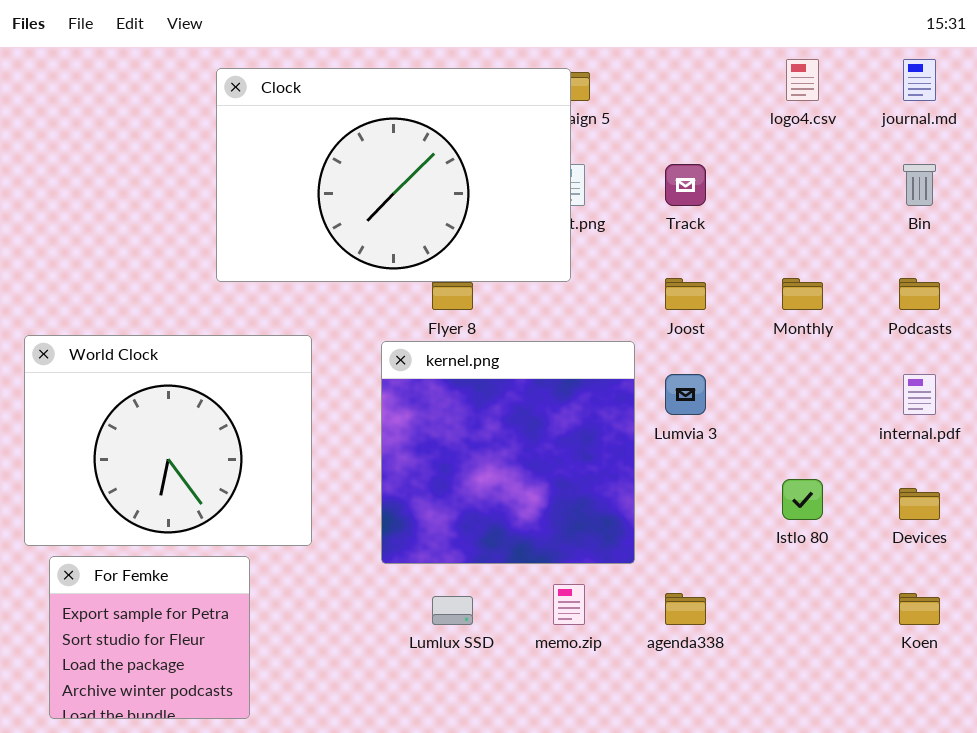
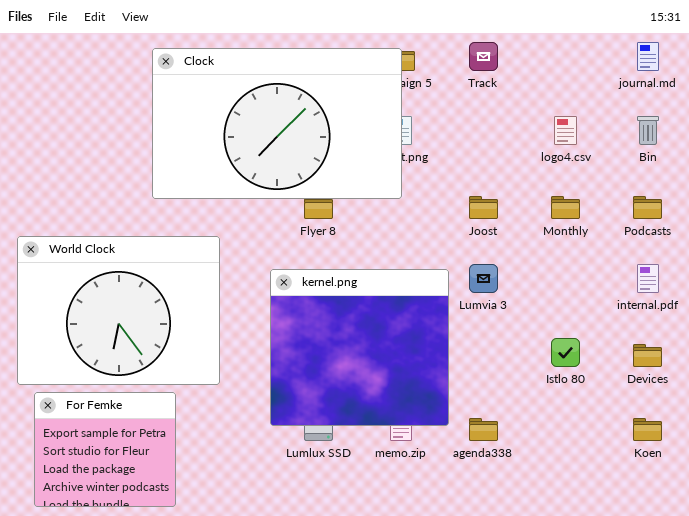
logo4.csv: [786,59,819,101] -> [554,116,577,145], moved
Track: [665,164,706,206] -> [469,42,498,71], moved
kernel.png: [381,341,635,564] -> [270,269,449,426], moved

